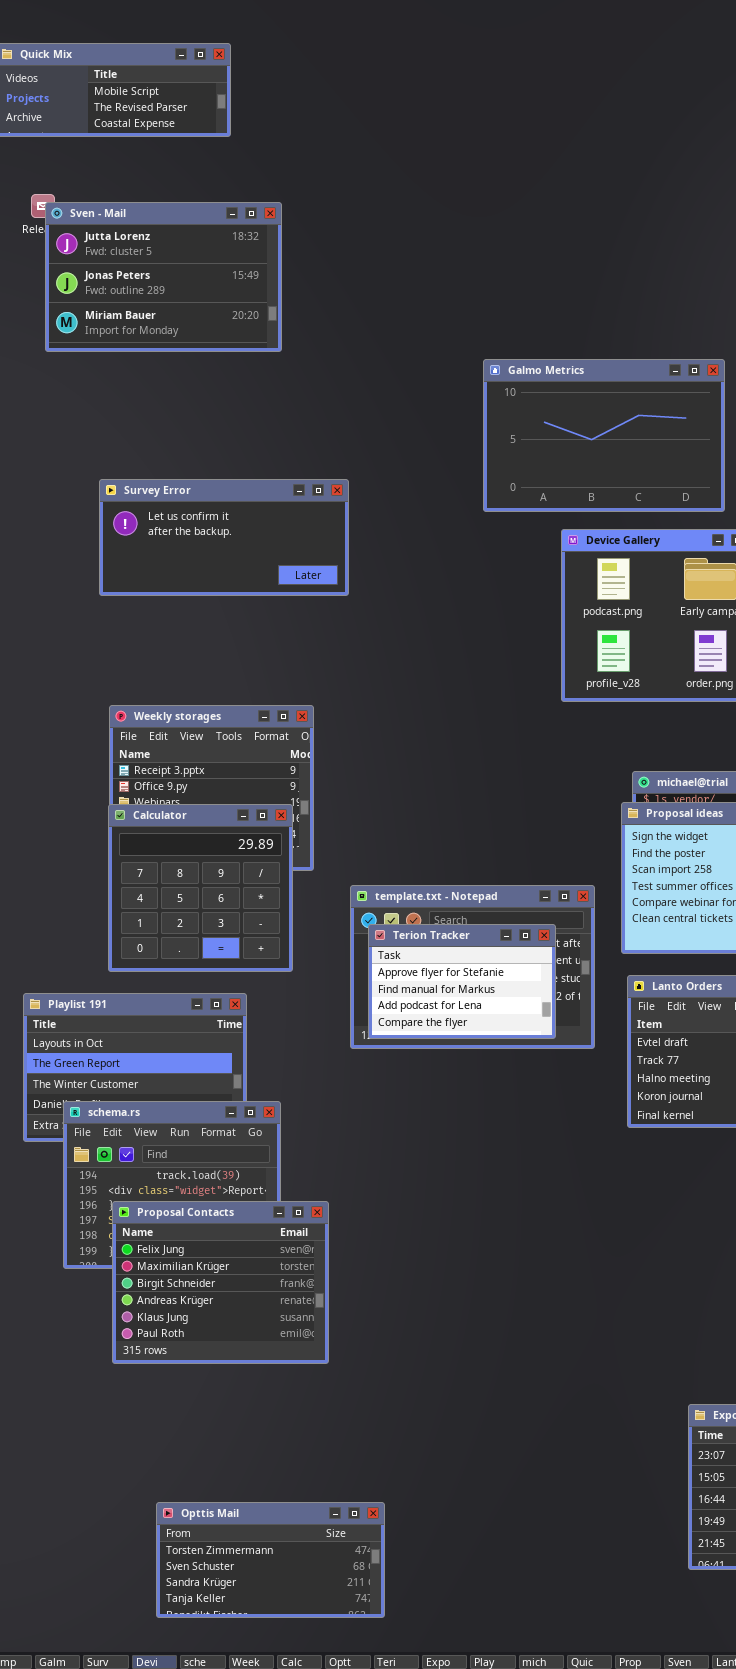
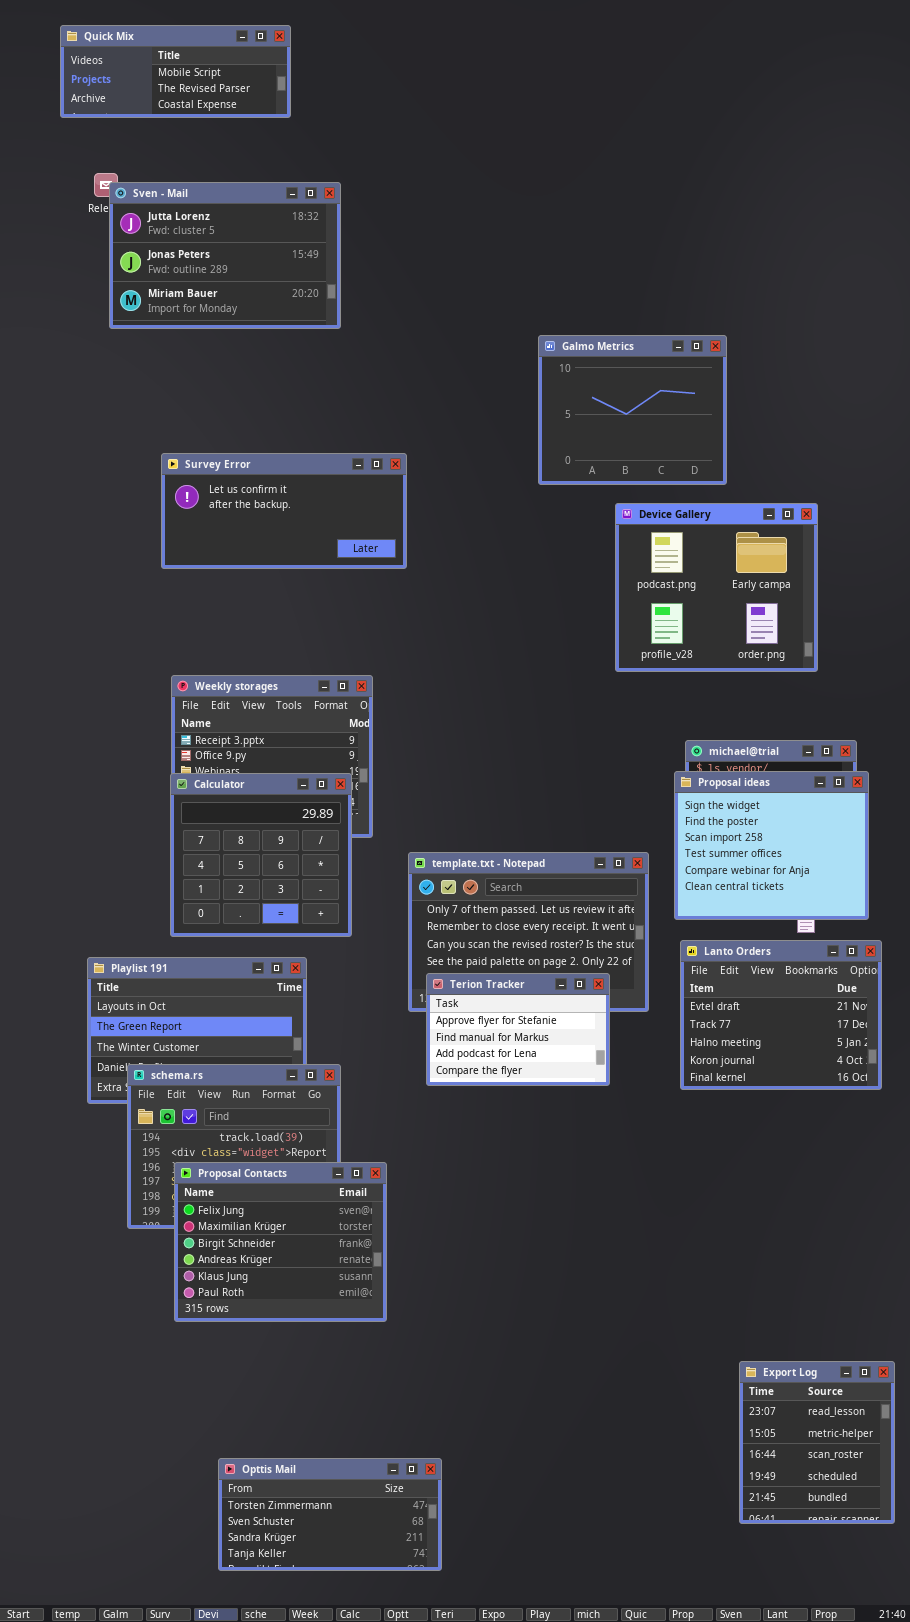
Galmo Metrics: [483,359,725,512] -> [538,335,727,485], resized
Terion Tracker: [368,924,556,1039] -> [426,973,610,1086], moved

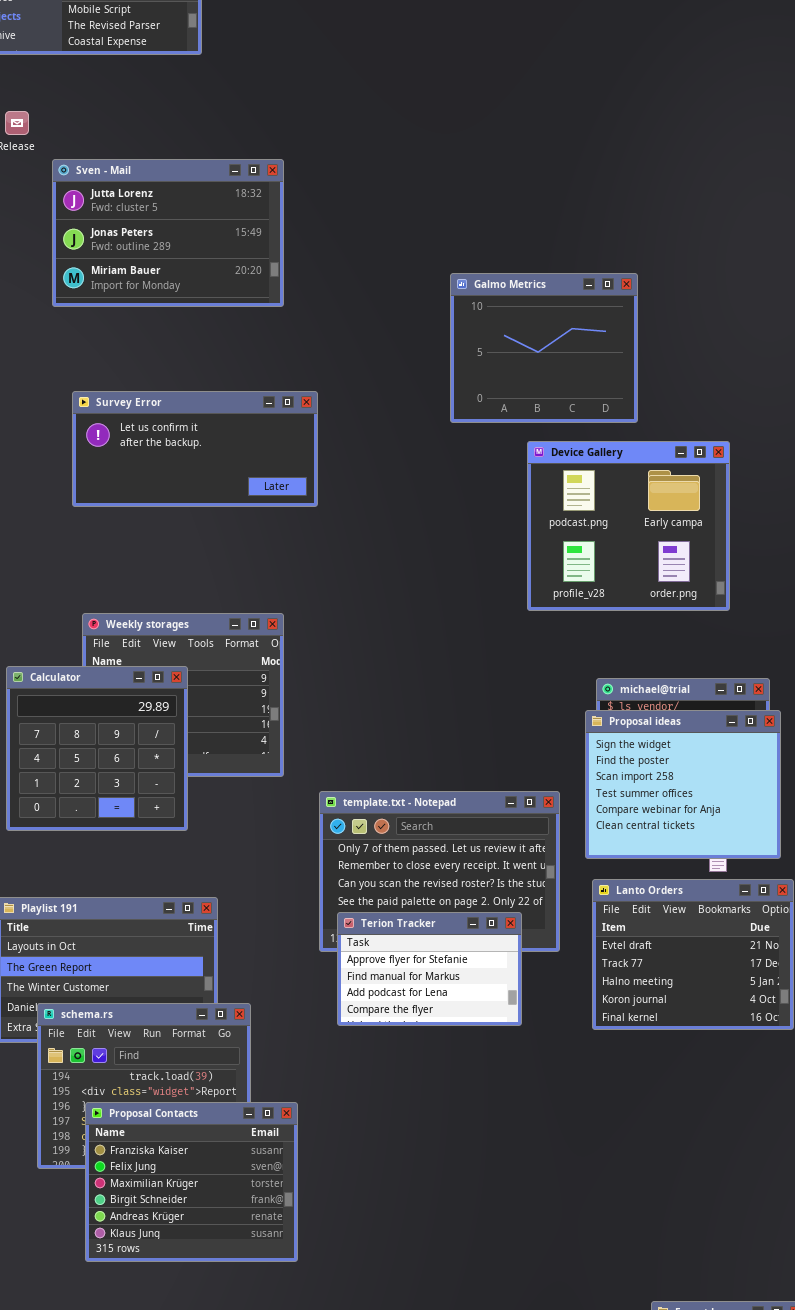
Sven - Mail: [109,182,341,329] -> [52,159,284,307], moved
Calculator: [170,773,352,937] -> [6,666,188,831], moved
Proposal Contacts: [174,1162,387,1322] -> [85,1102,298,1262], scrolled up 1 row

